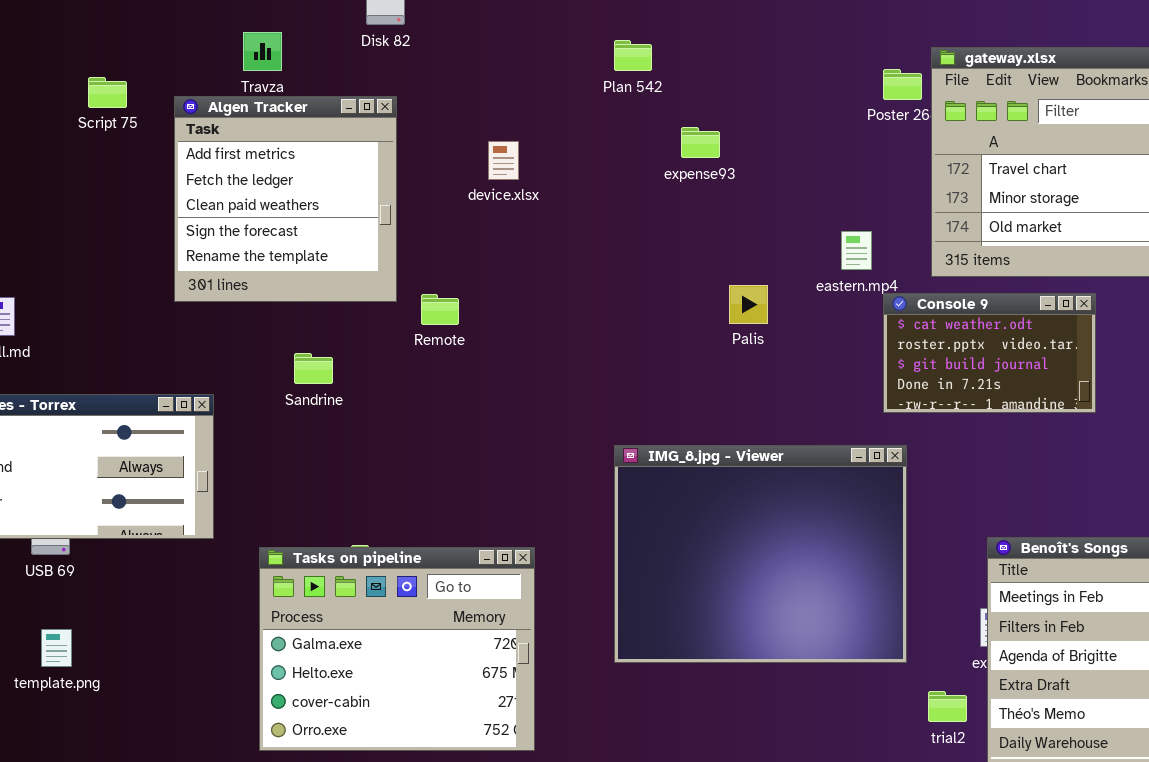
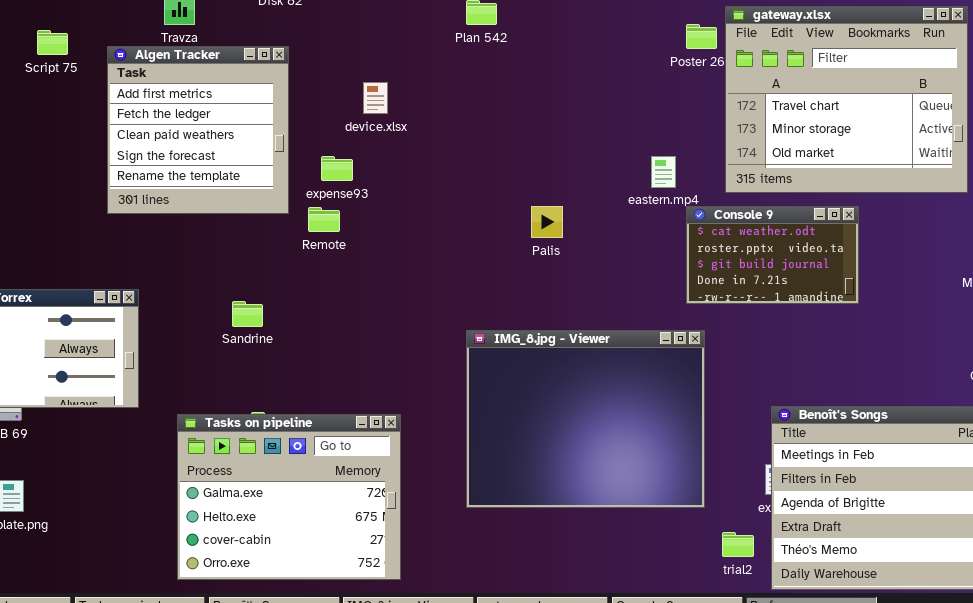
expense93: [681,127,720,158] -> [321,156,353,181], moved
Palis: [729,285,768,324] -> [531,206,563,238], moved
Sandrine: [294,353,333,384] -> [232,301,263,327], moved

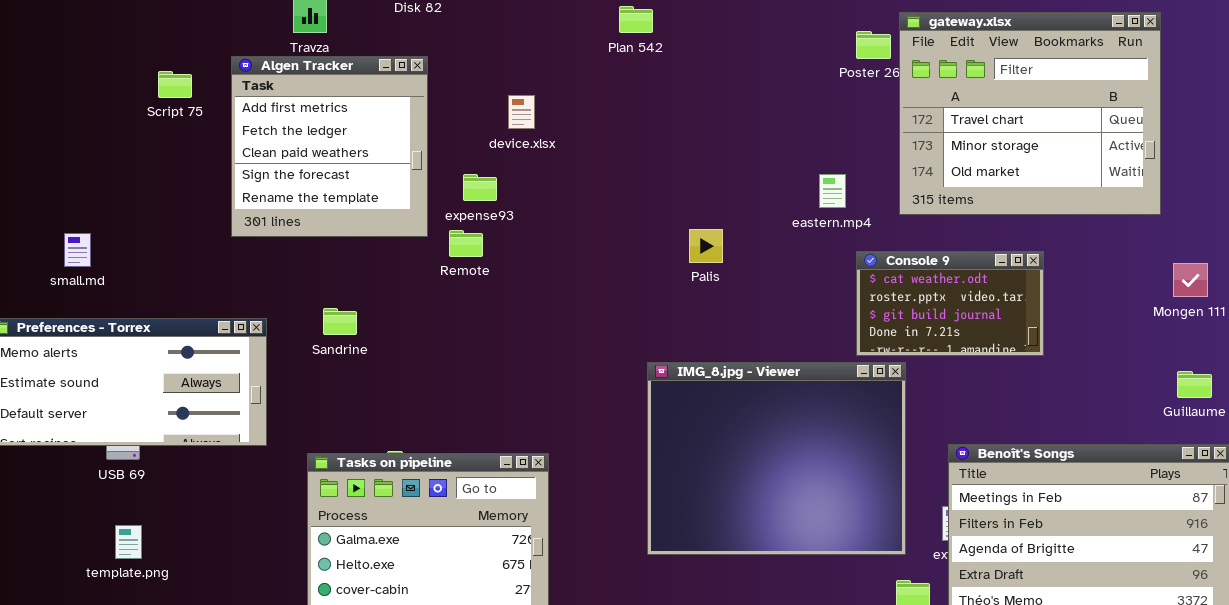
Script 75: [37,30,68,55] -> [158,71,192,98], moved
Console 9: [686,206,859,304] -> [856,251,1044,356], moved
Sandrine: [232,301,263,327] -> [323,308,357,335], moved
IMG_8.jpg - Viewer: [466,330,705,508] -> [647,362,906,555], moved

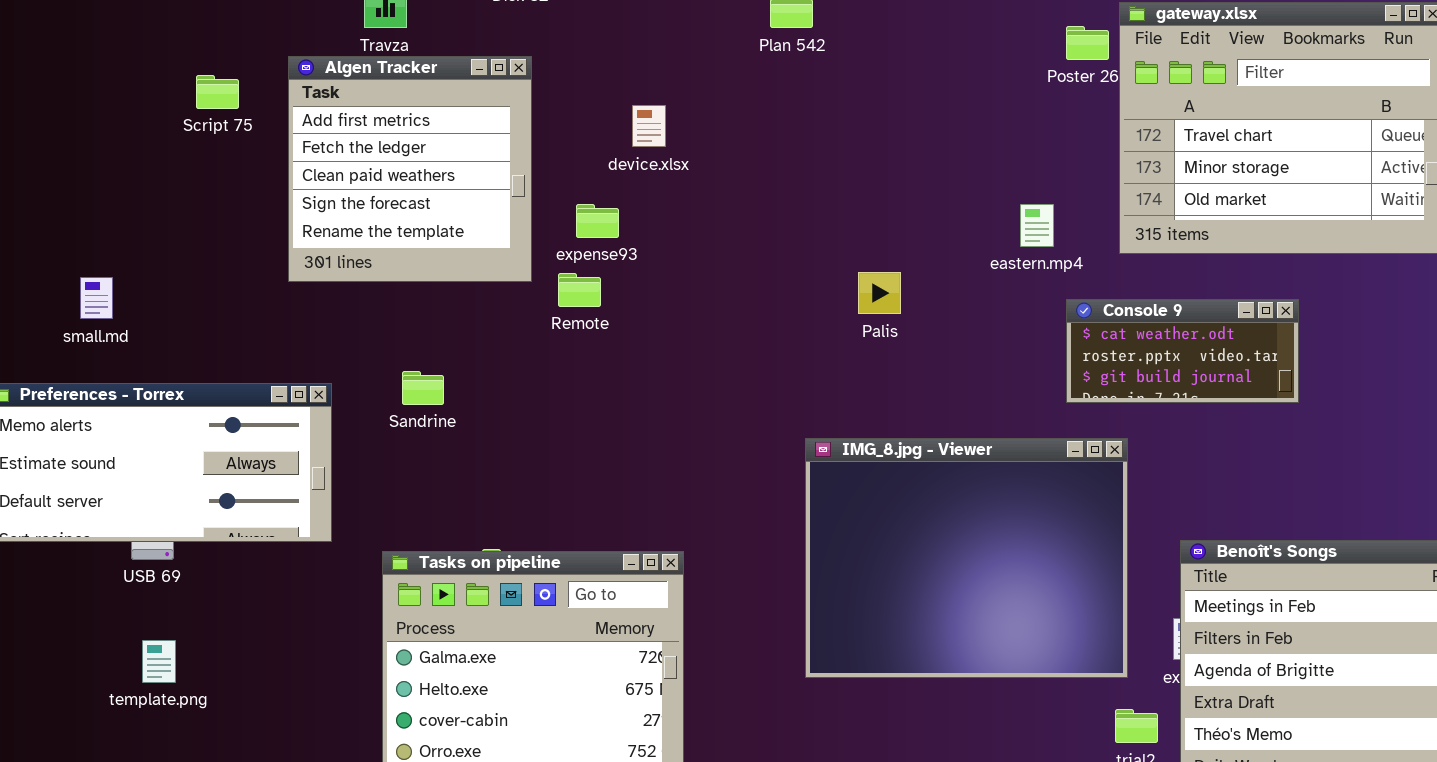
Console 9: [856,251,1044,356] -> [1066,299,1299,403], resized

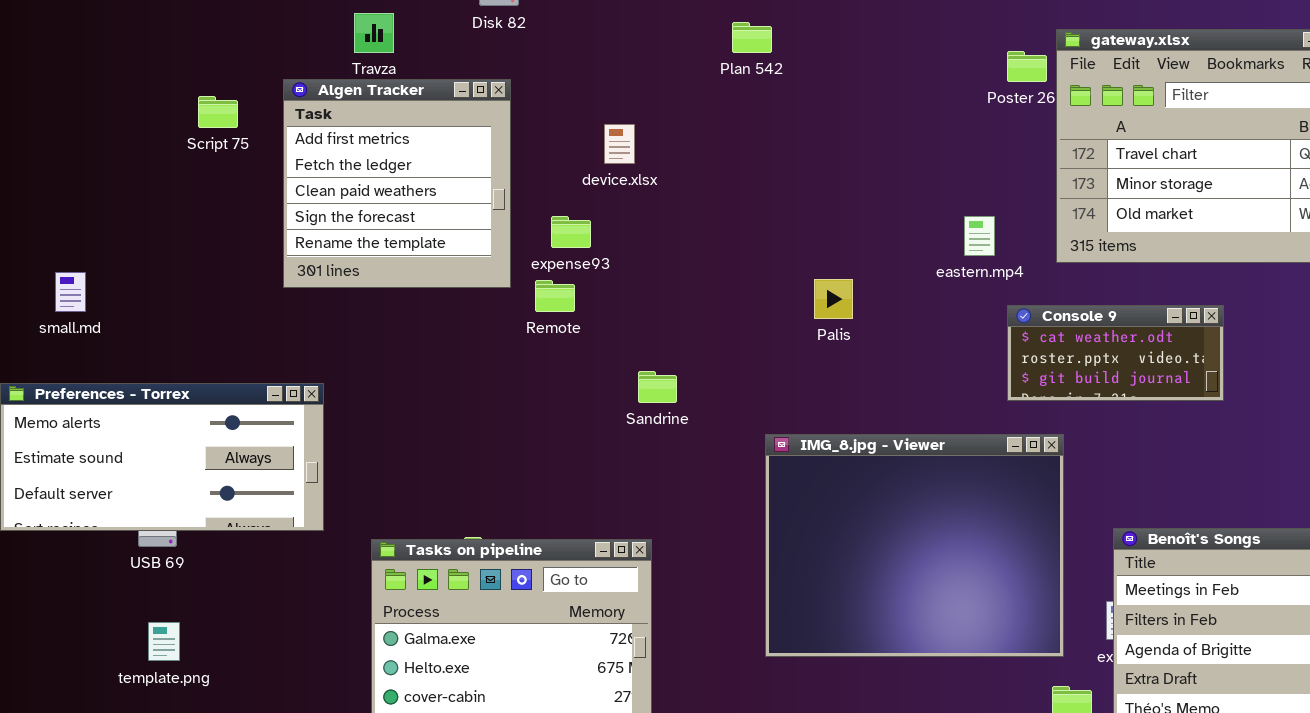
small.md: [80,277,113,319] -> [55,272,86,312], moved
Sandrine: [402,371,444,405] -> [638,371,677,403], moved

